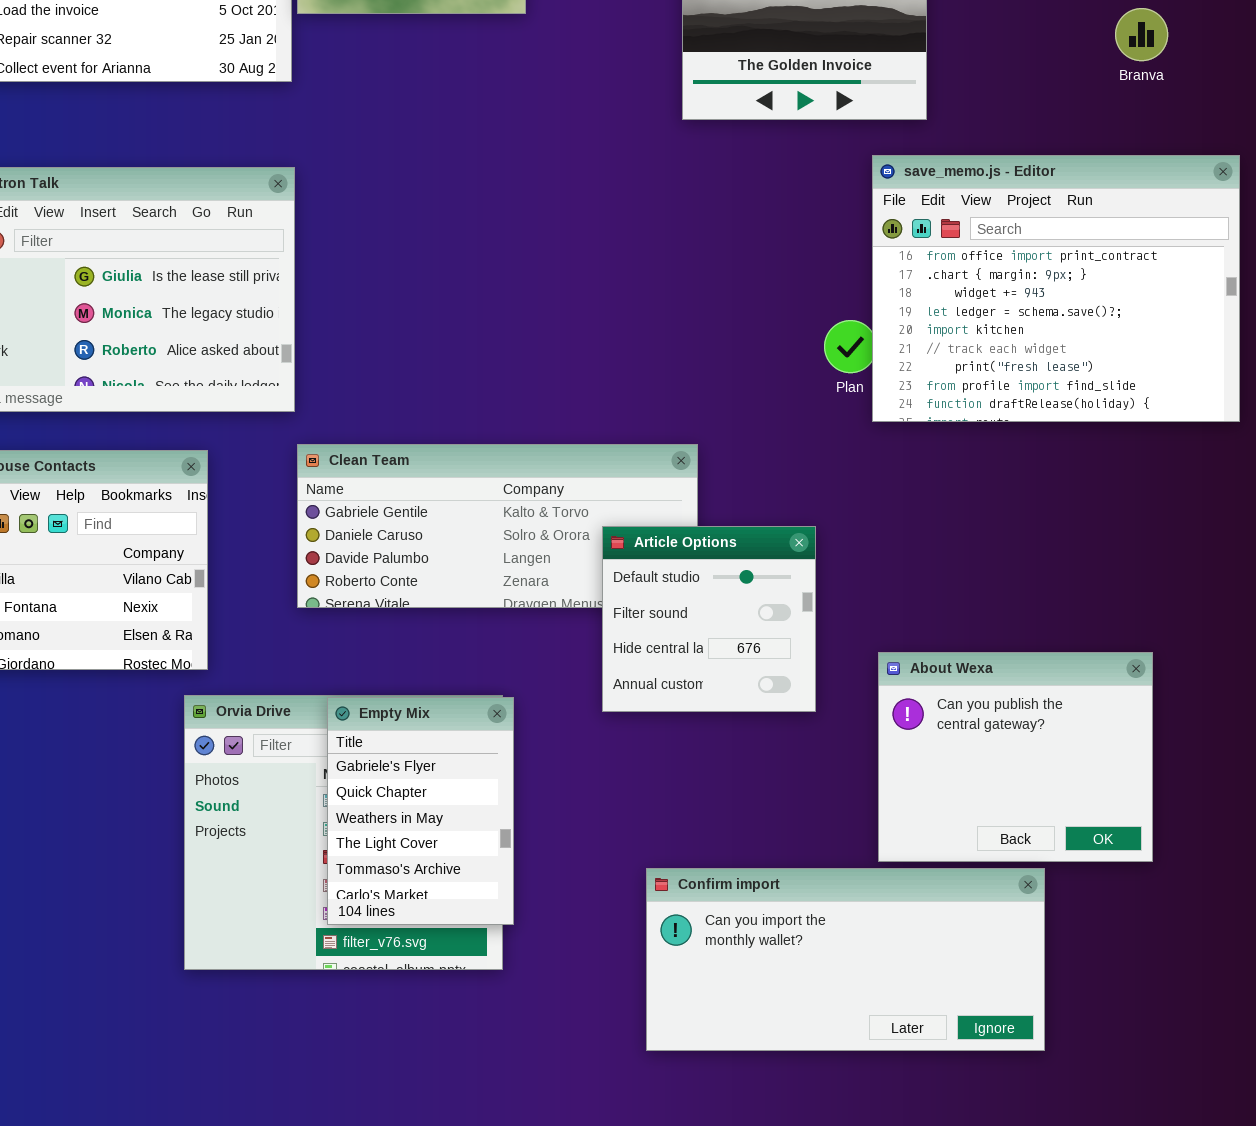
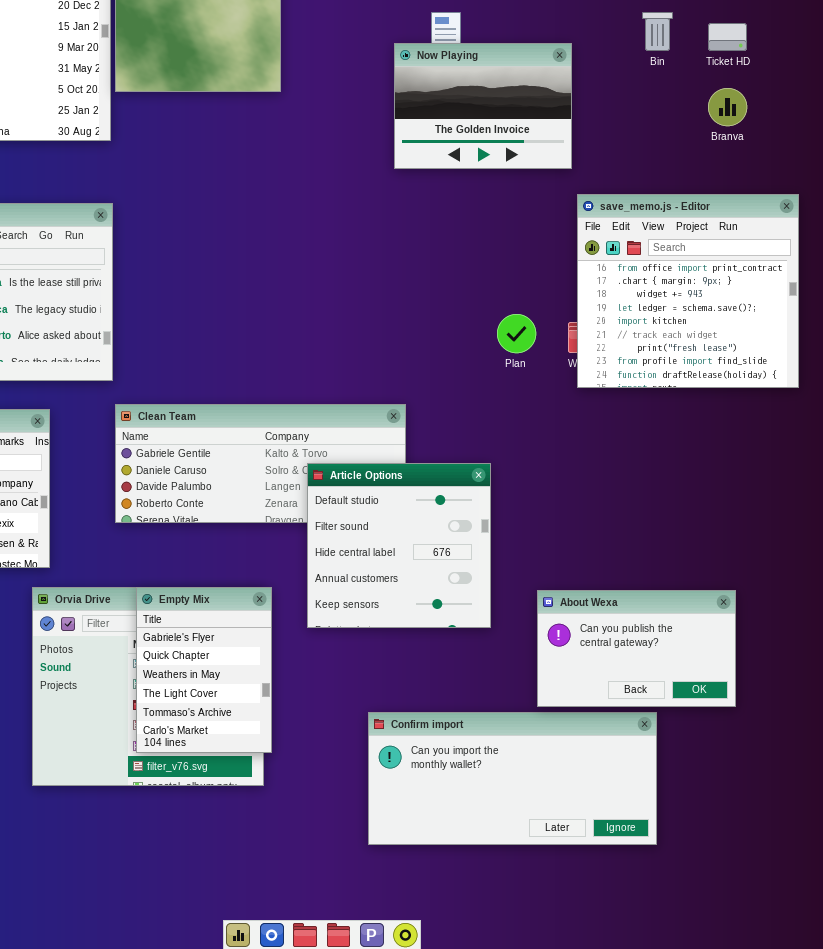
save_memo.js - Editor: [872,155,1240,422] -> [577,194,799,388], resized
Article Options: [602,526,816,712] -> [307,463,491,628], resized
About Wexa: [878,652,1153,862] -> [537,590,736,707], resized

